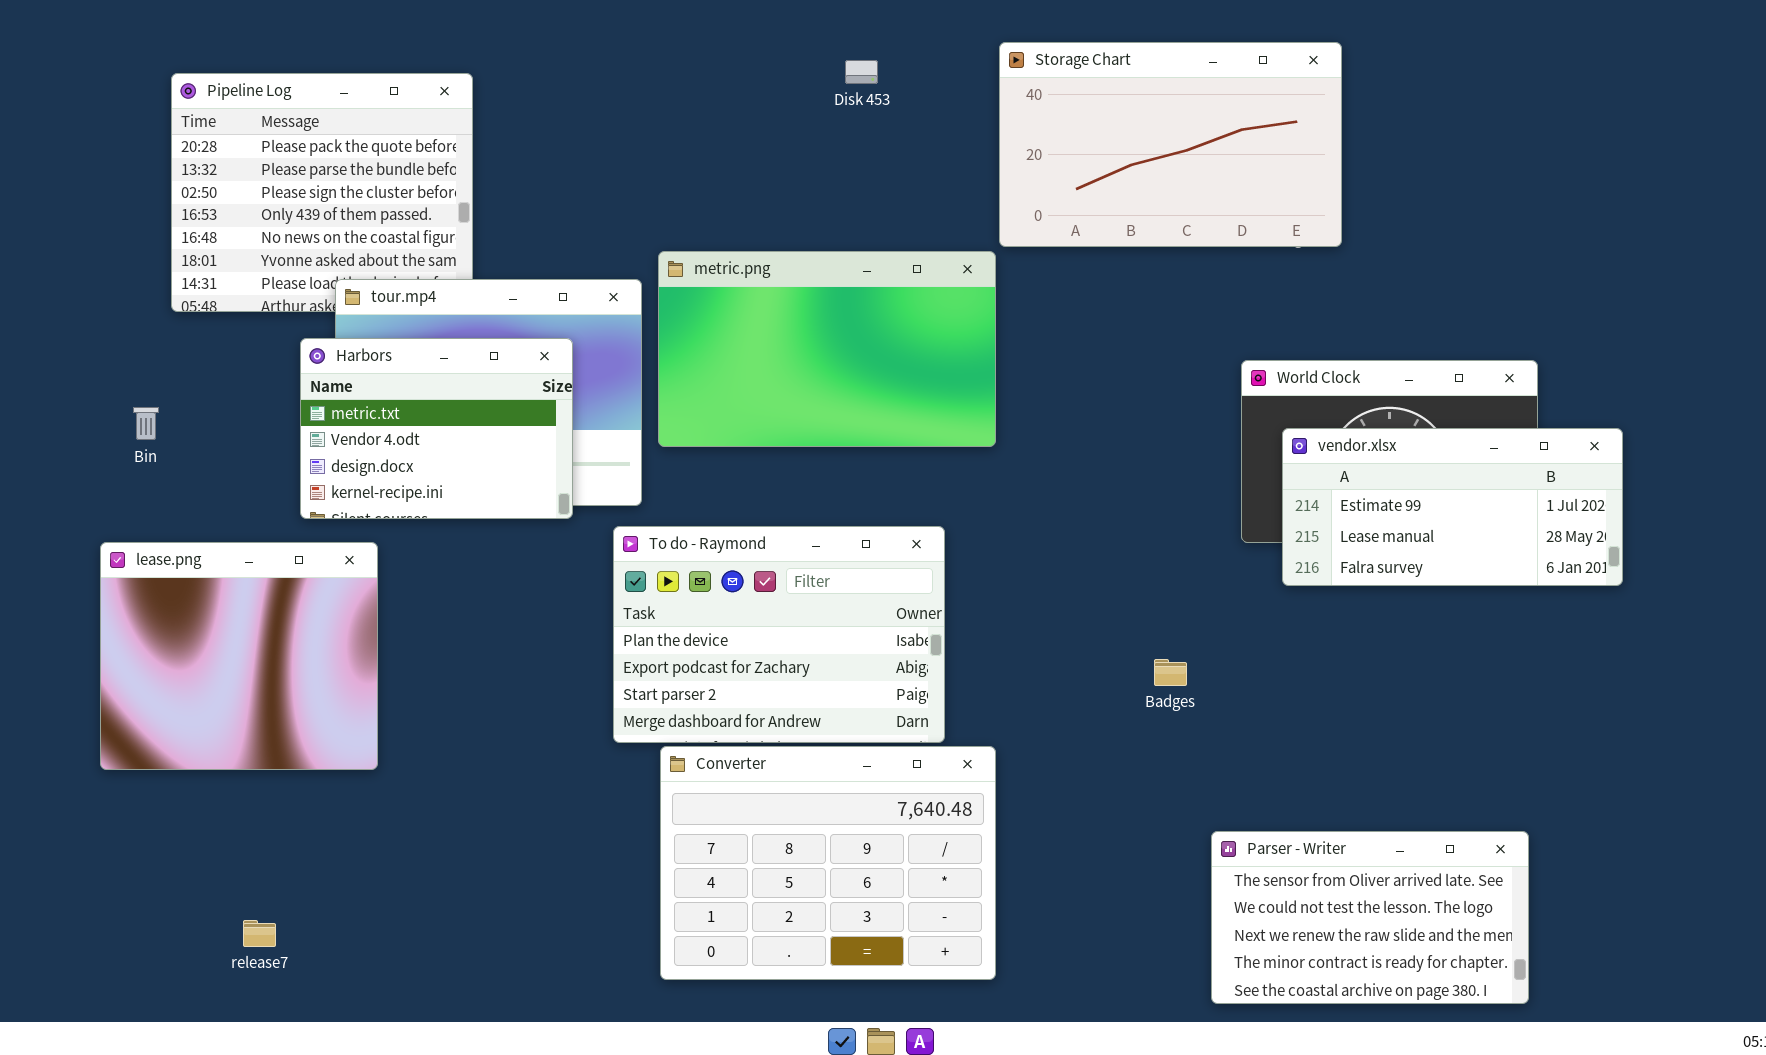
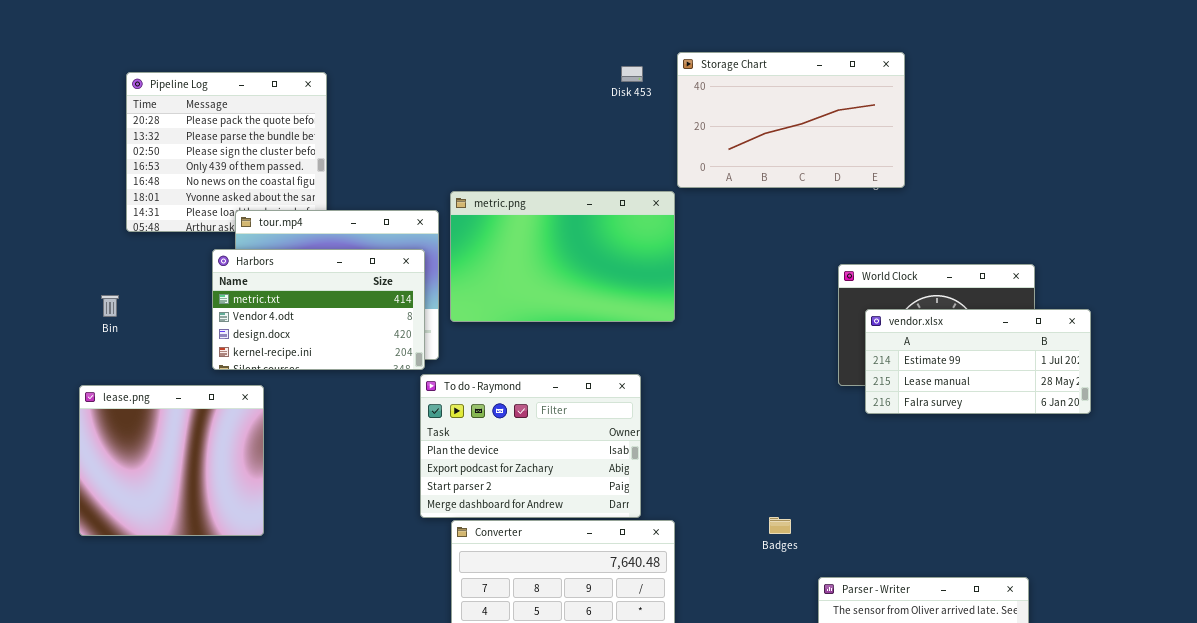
Disk 453: [845,60,878,84] -> [621,66,643,82], moved
Harbors: [300,338,573,519] -> [212,249,425,370], resized
Badges: [1154,659,1187,686] -> [769,517,791,534], moved

